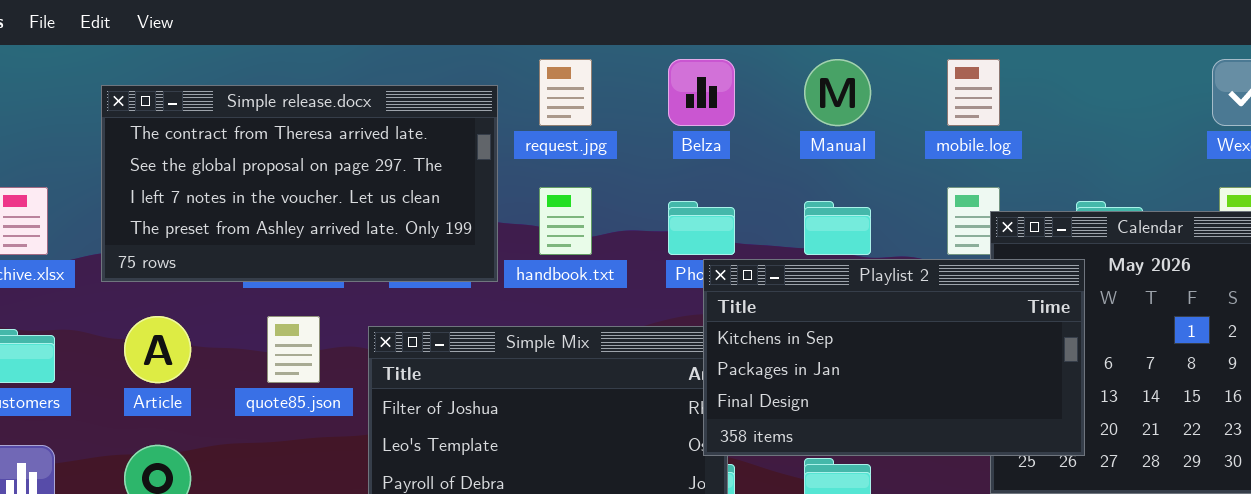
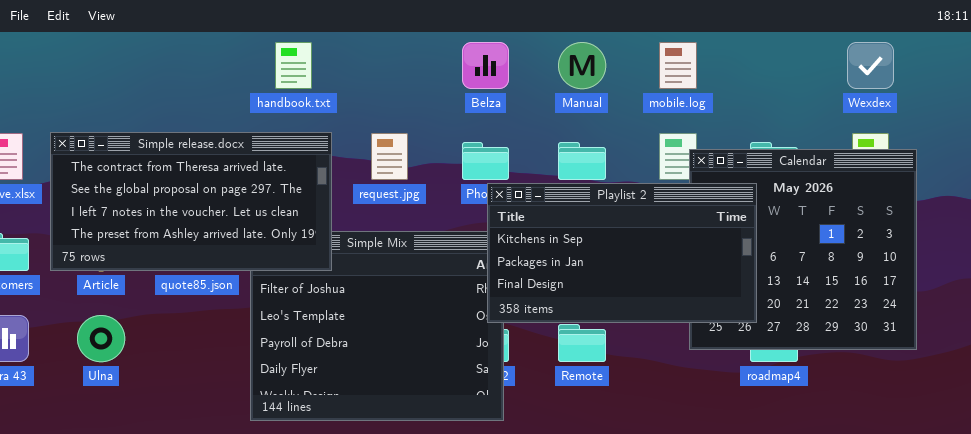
request.jpg: [539,59,592,126] -> [371,133,408,180], moved
Simple release.docx: [101,85,498,282] -> [50,132,332,271], moved
handbook.txt: [539,187,592,255] -> [275,42,312,89], moved

